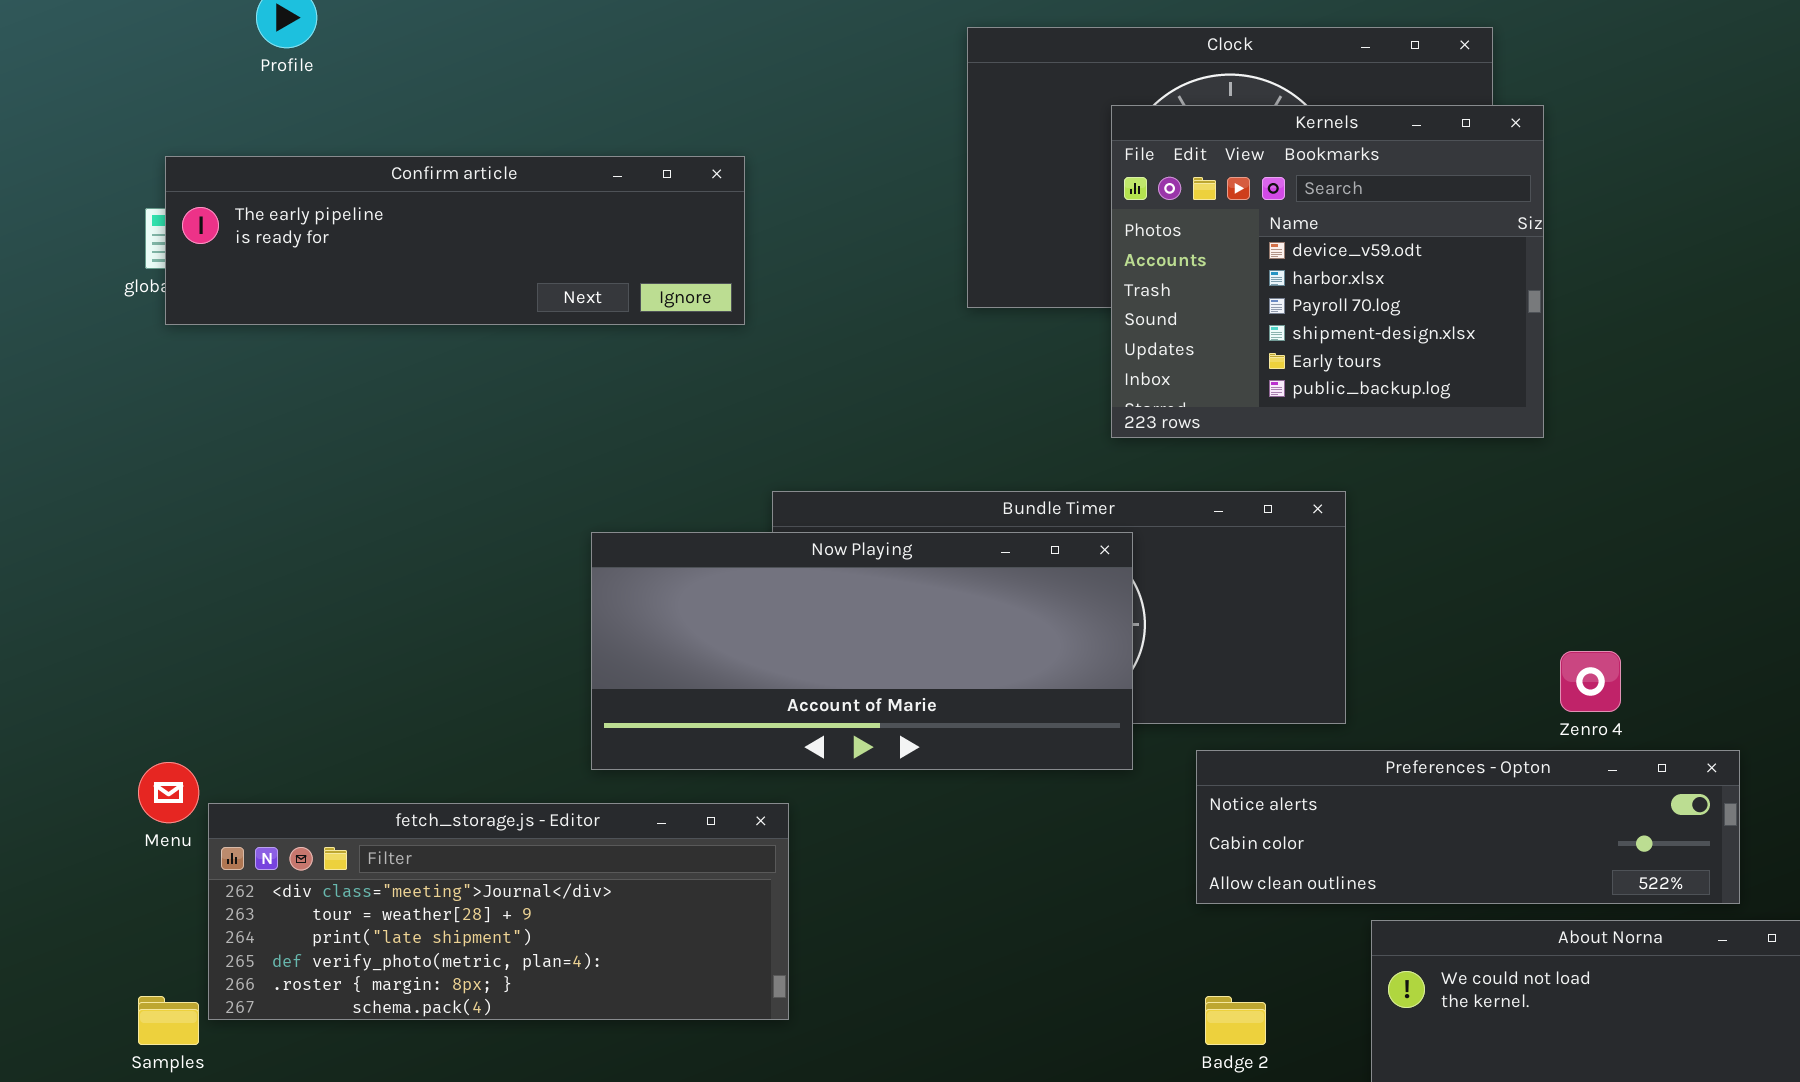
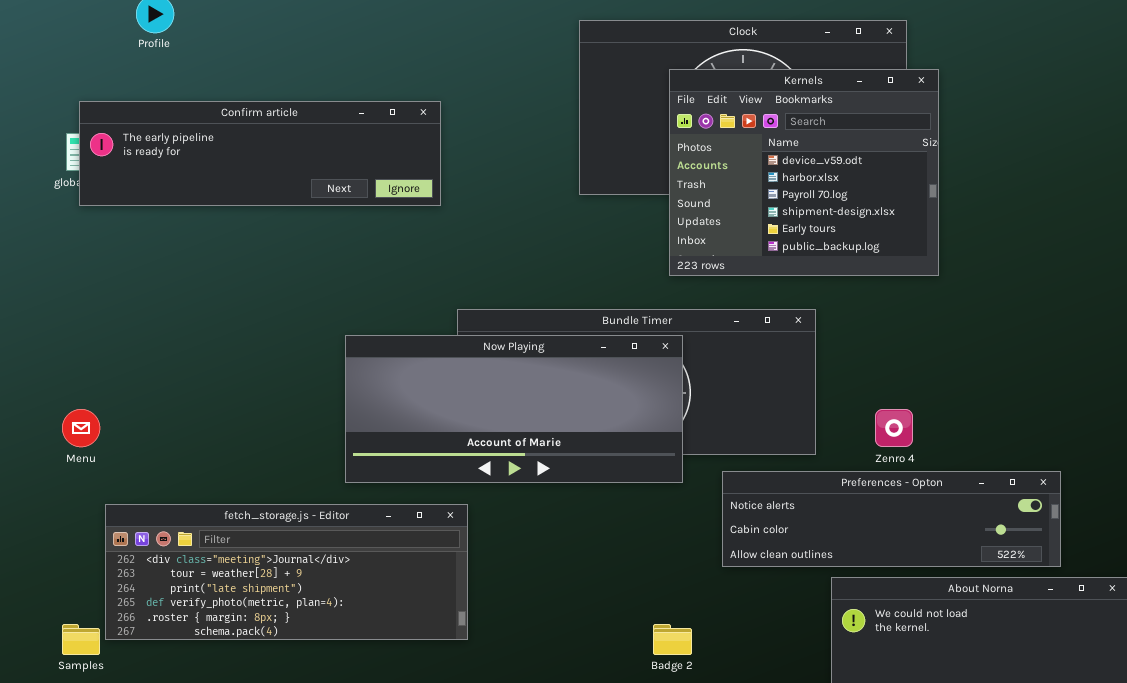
Zenro 4: [1560,651,1621,712] -> [875,409,913,447], moved
Menu: [138,762,199,823] -> [62,409,100,447], moved
Badge 2: [1205,996,1266,1045] -> [653,624,692,655], moved

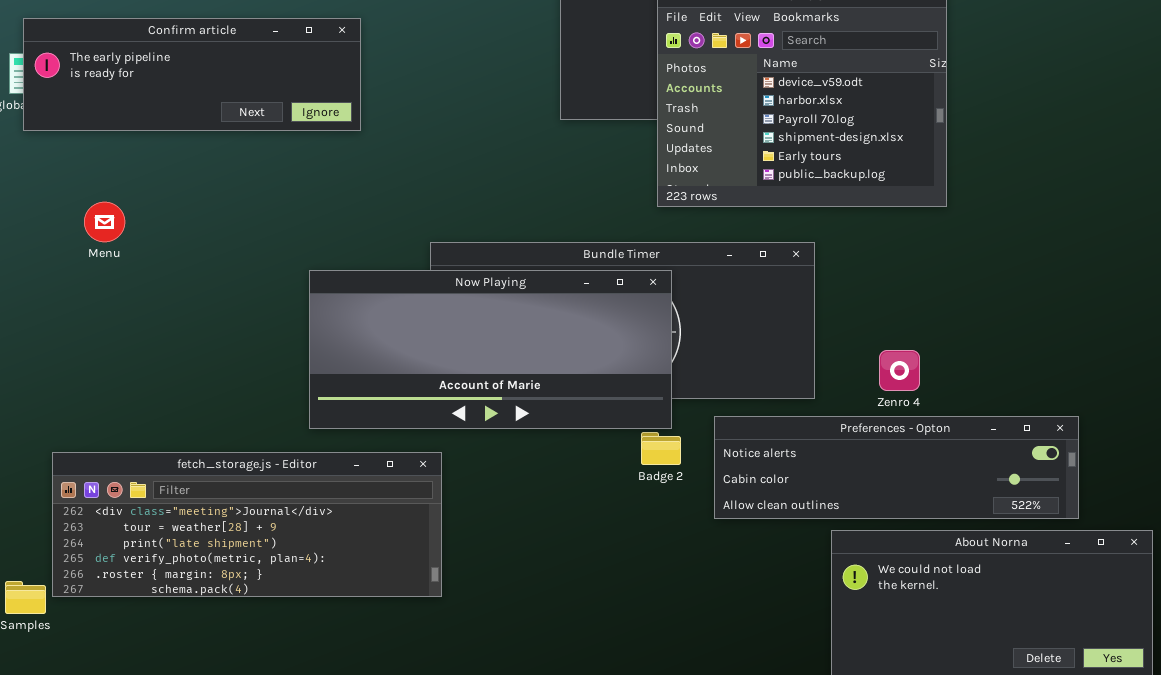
Confirm article: [79,101,441,206] -> [23,18,361,131], resized
Menu: [62,409,100,447] -> [84,202,125,242], moved
Badge 2: [653,624,692,655] -> [641,432,681,465], moved

